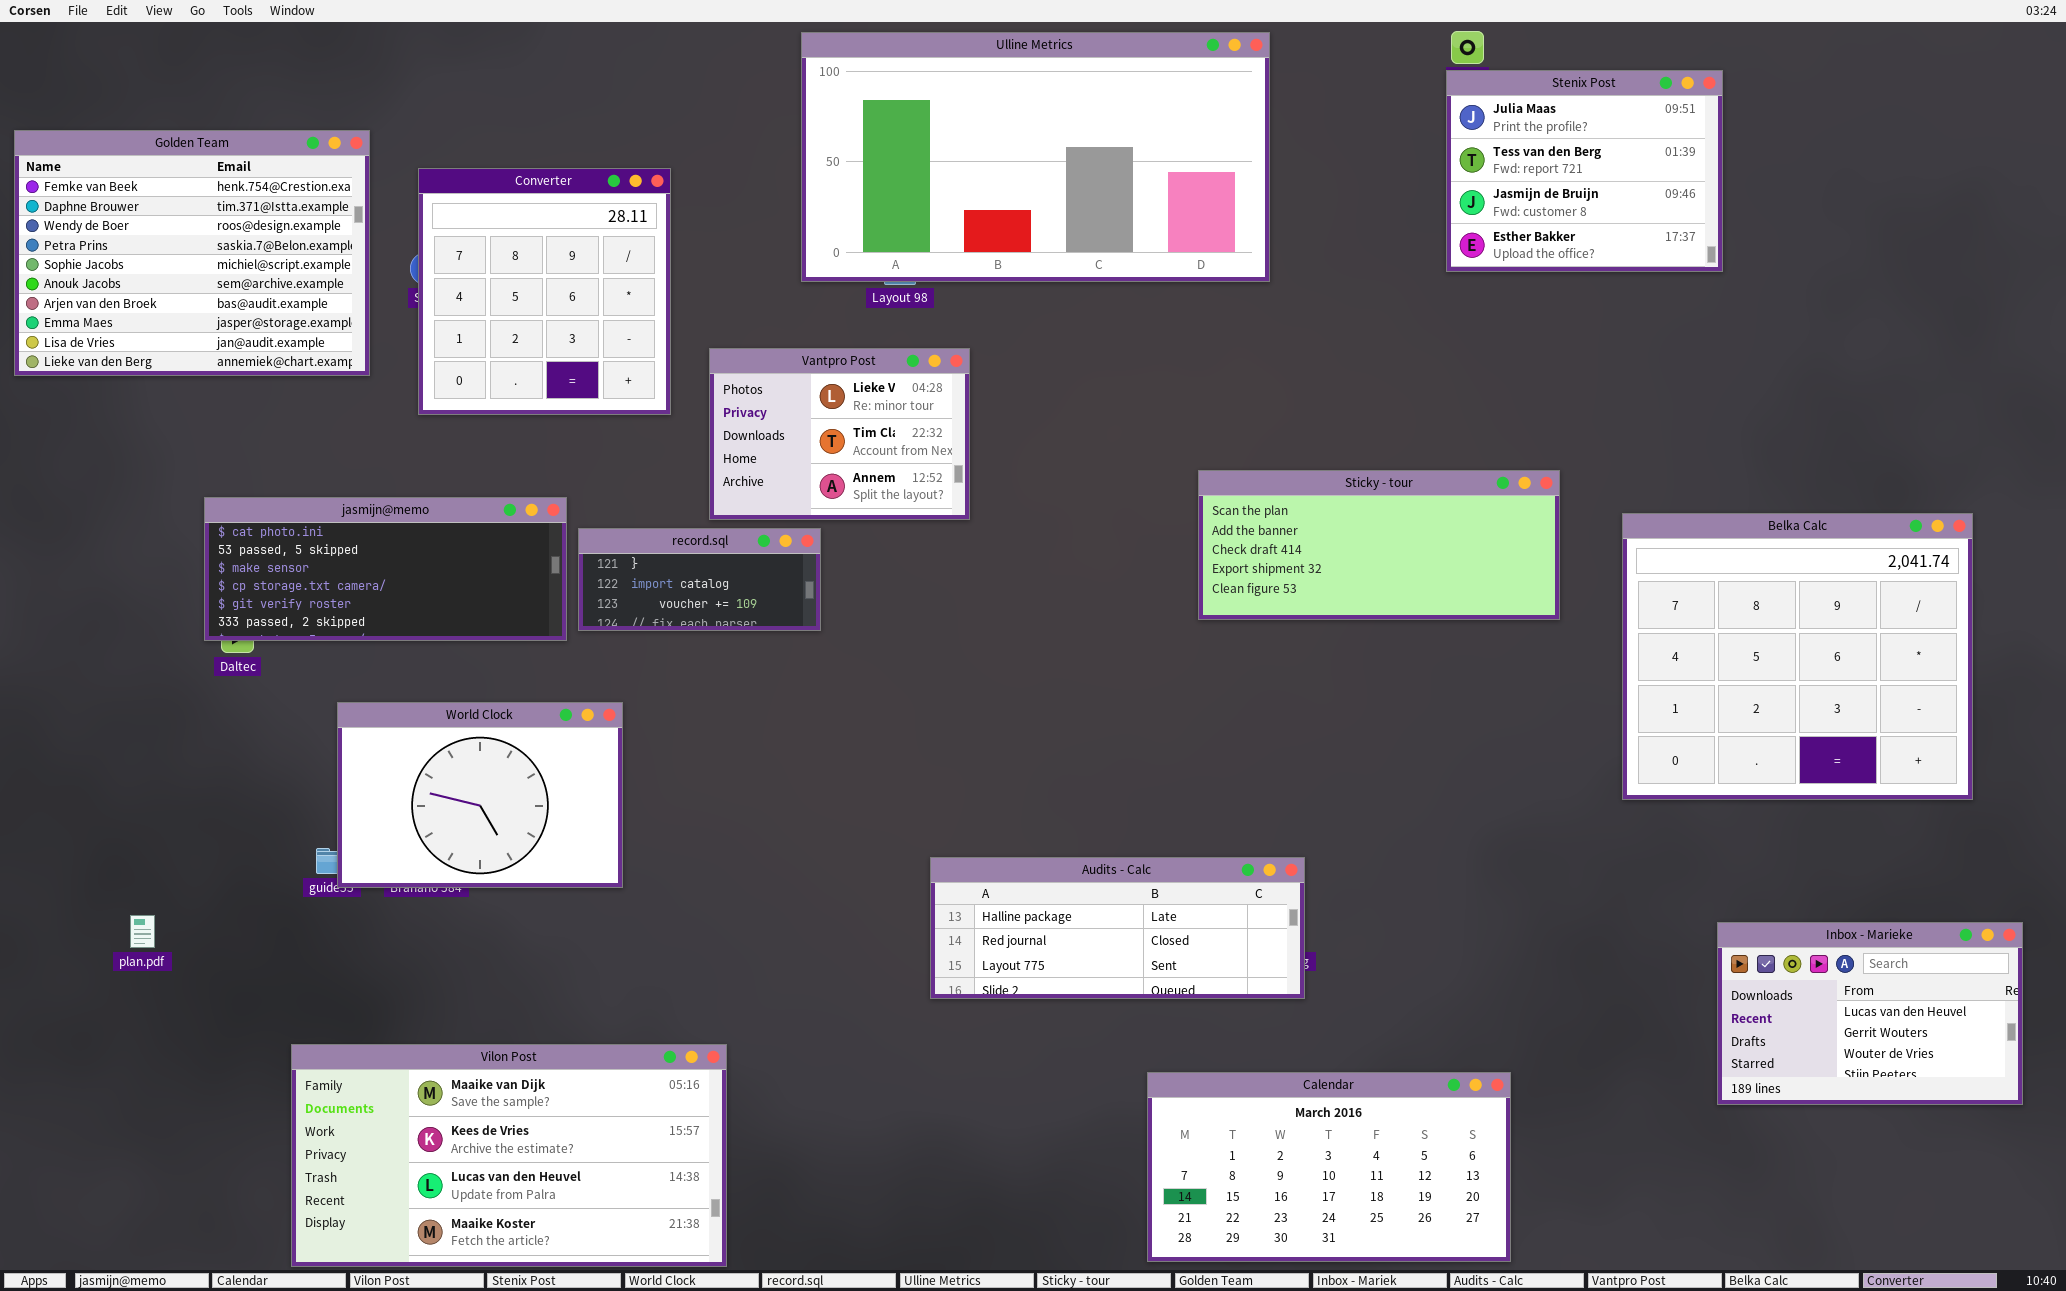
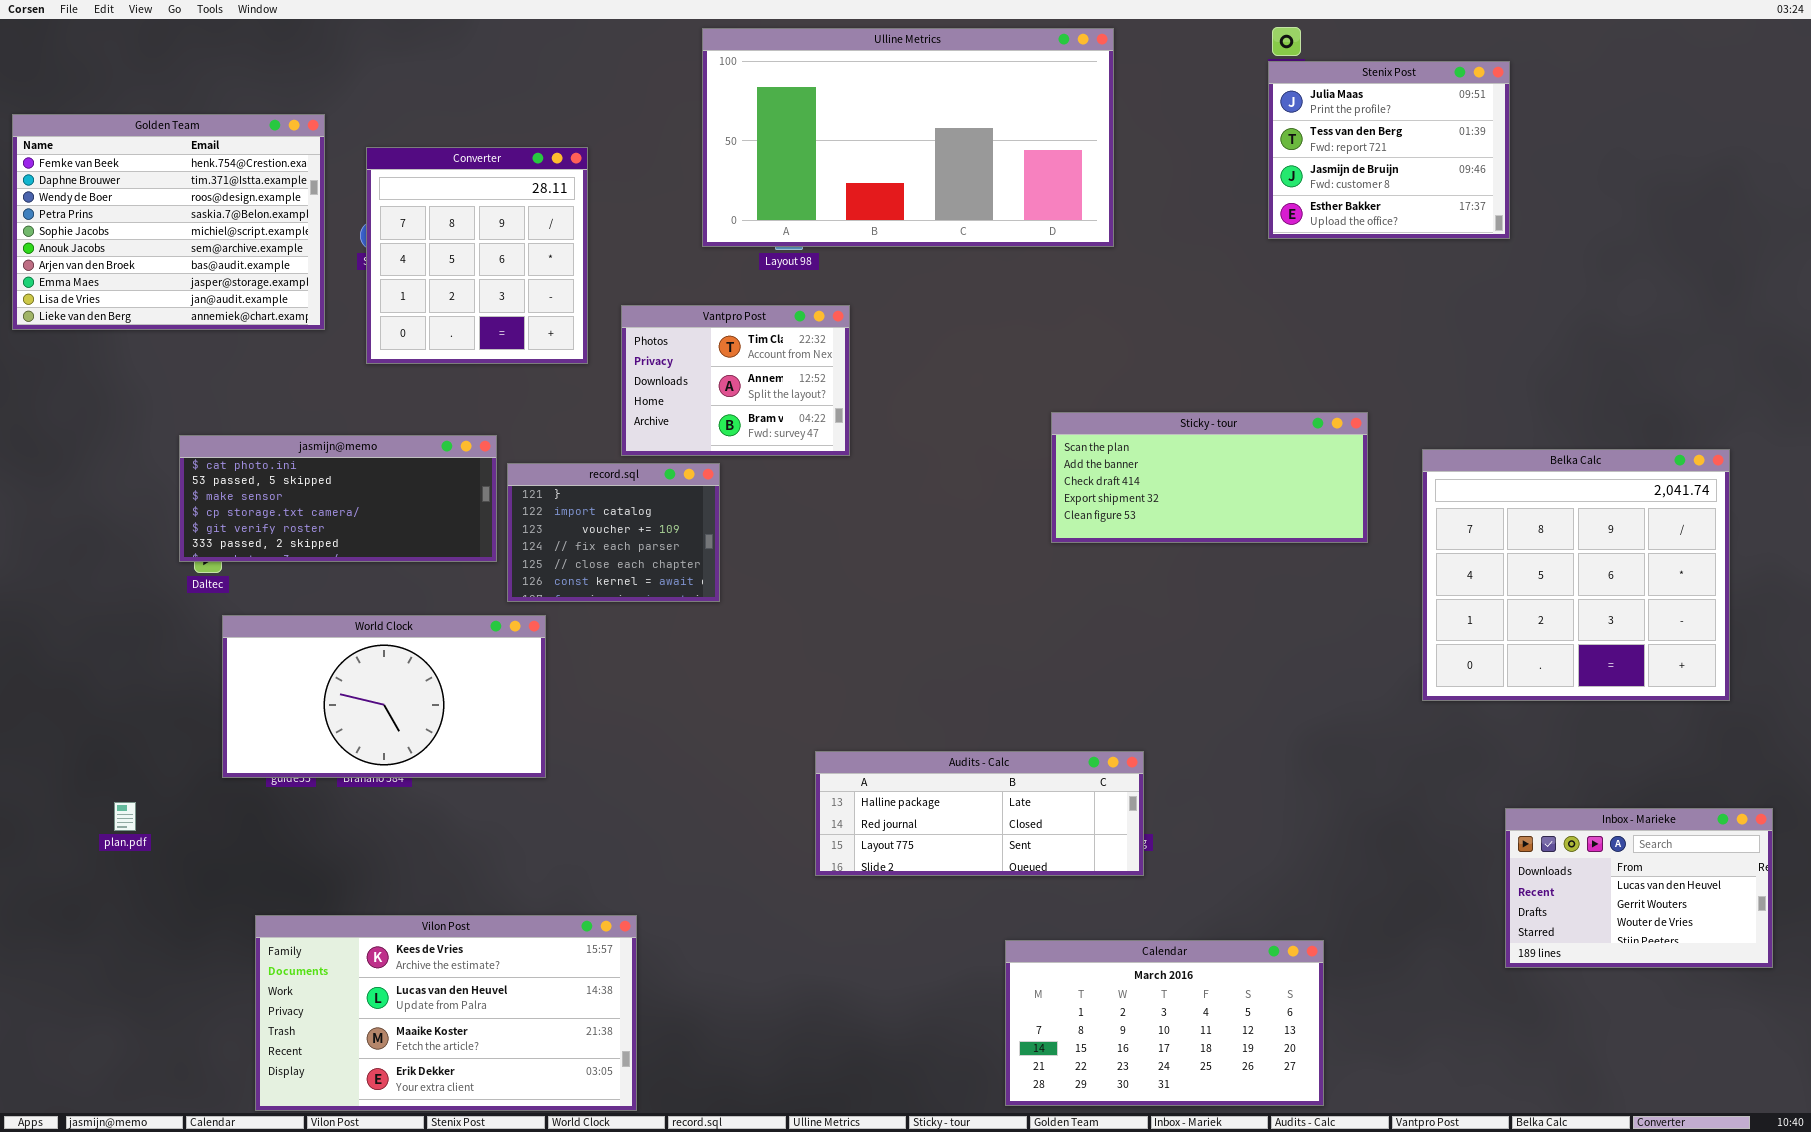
Vantpro Post: [709,348,970,520] -> [621,305,850,456], scrolled down 1 row
record.sql: [578,528,821,631] -> [507,463,720,602], resized
World Clock: [337,702,623,888] -> [222,615,546,778], resized
Vilon Post: [291,1044,727,1267] -> [255,915,637,1111], scrolled down 1 row

